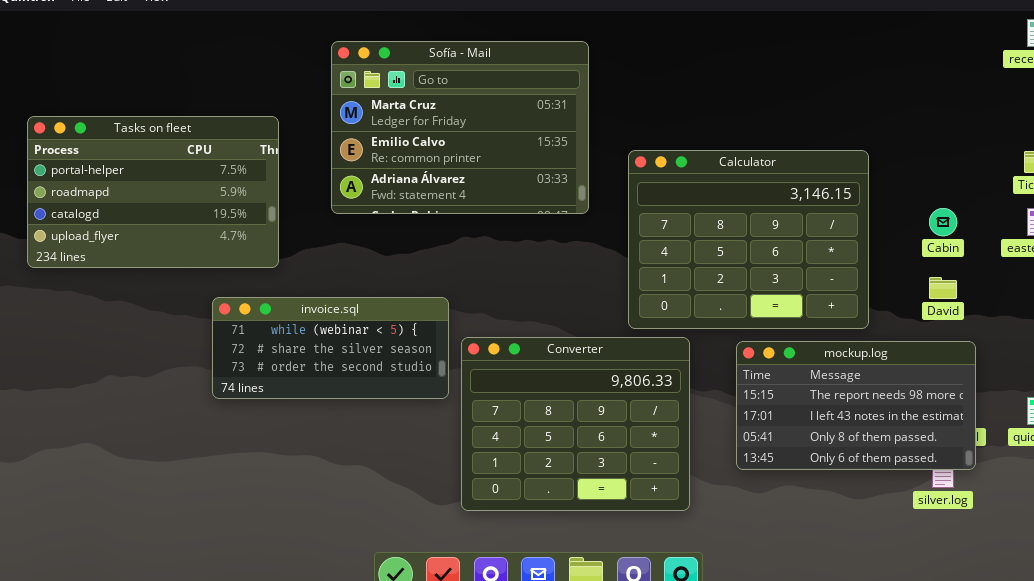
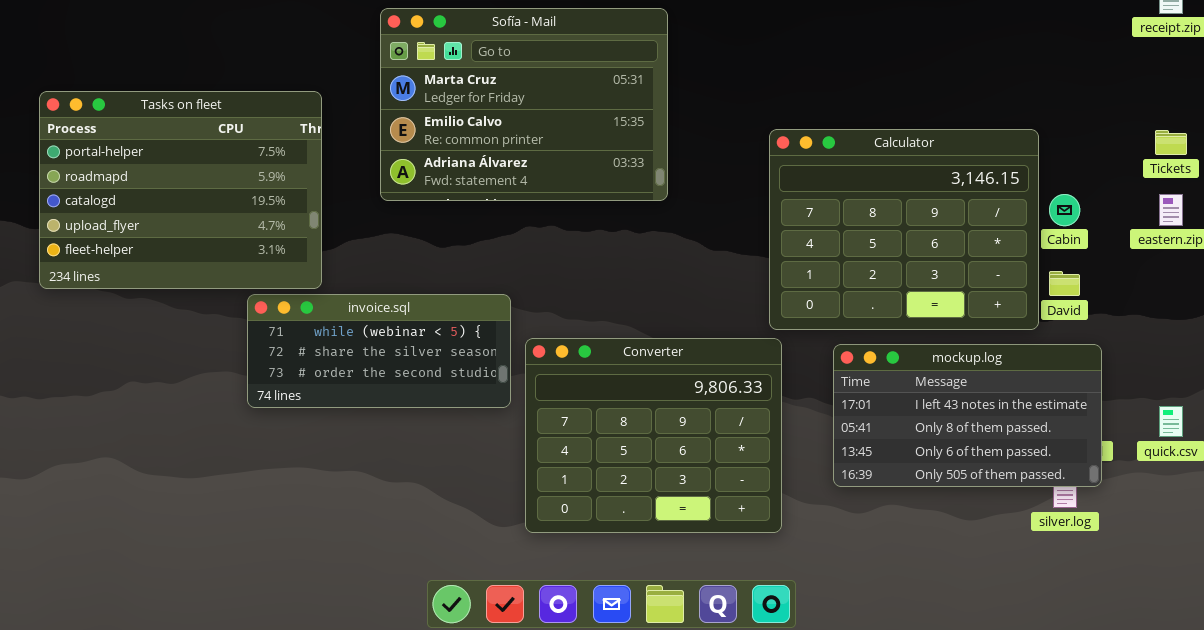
Tasks on fleet: [27,116,279,268] -> [39,91,322,289], resized
Calculator: [628,150,869,329] -> [769,129,1039,330], moved
mockup.log: [736,341,976,470] -> [833,344,1102,487], scrolled down 1 row

